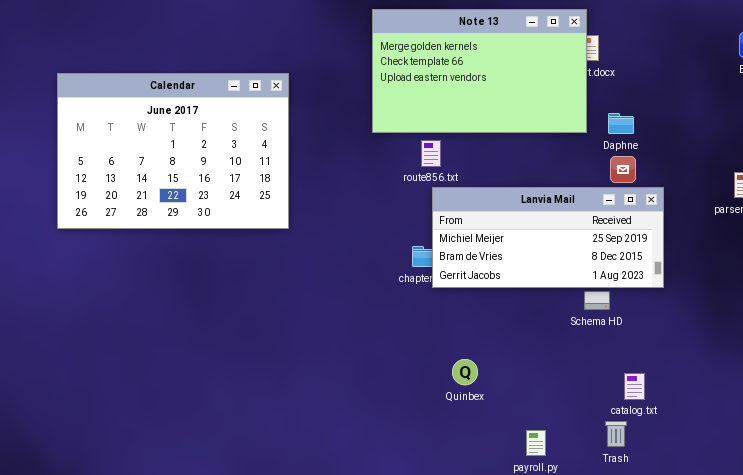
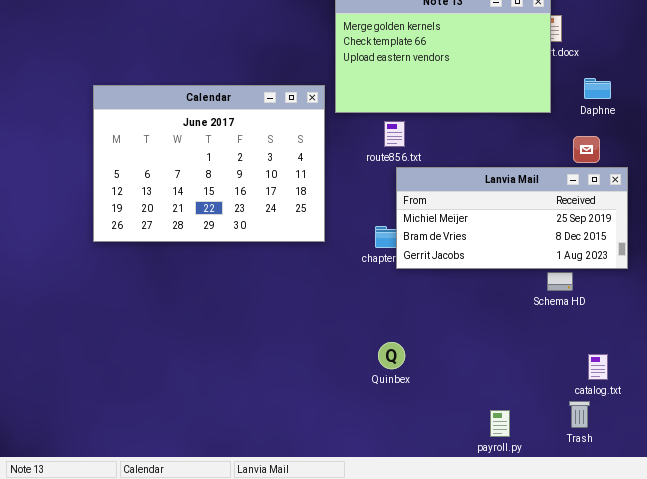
Calendar: [57,73,289,229] -> [93,85,325,242], moved
Daphne: [608,113,634,134] -> [584,78,611,99], moved
Quinbex: [452,359,478,385] -> [378,342,405,369], moved

